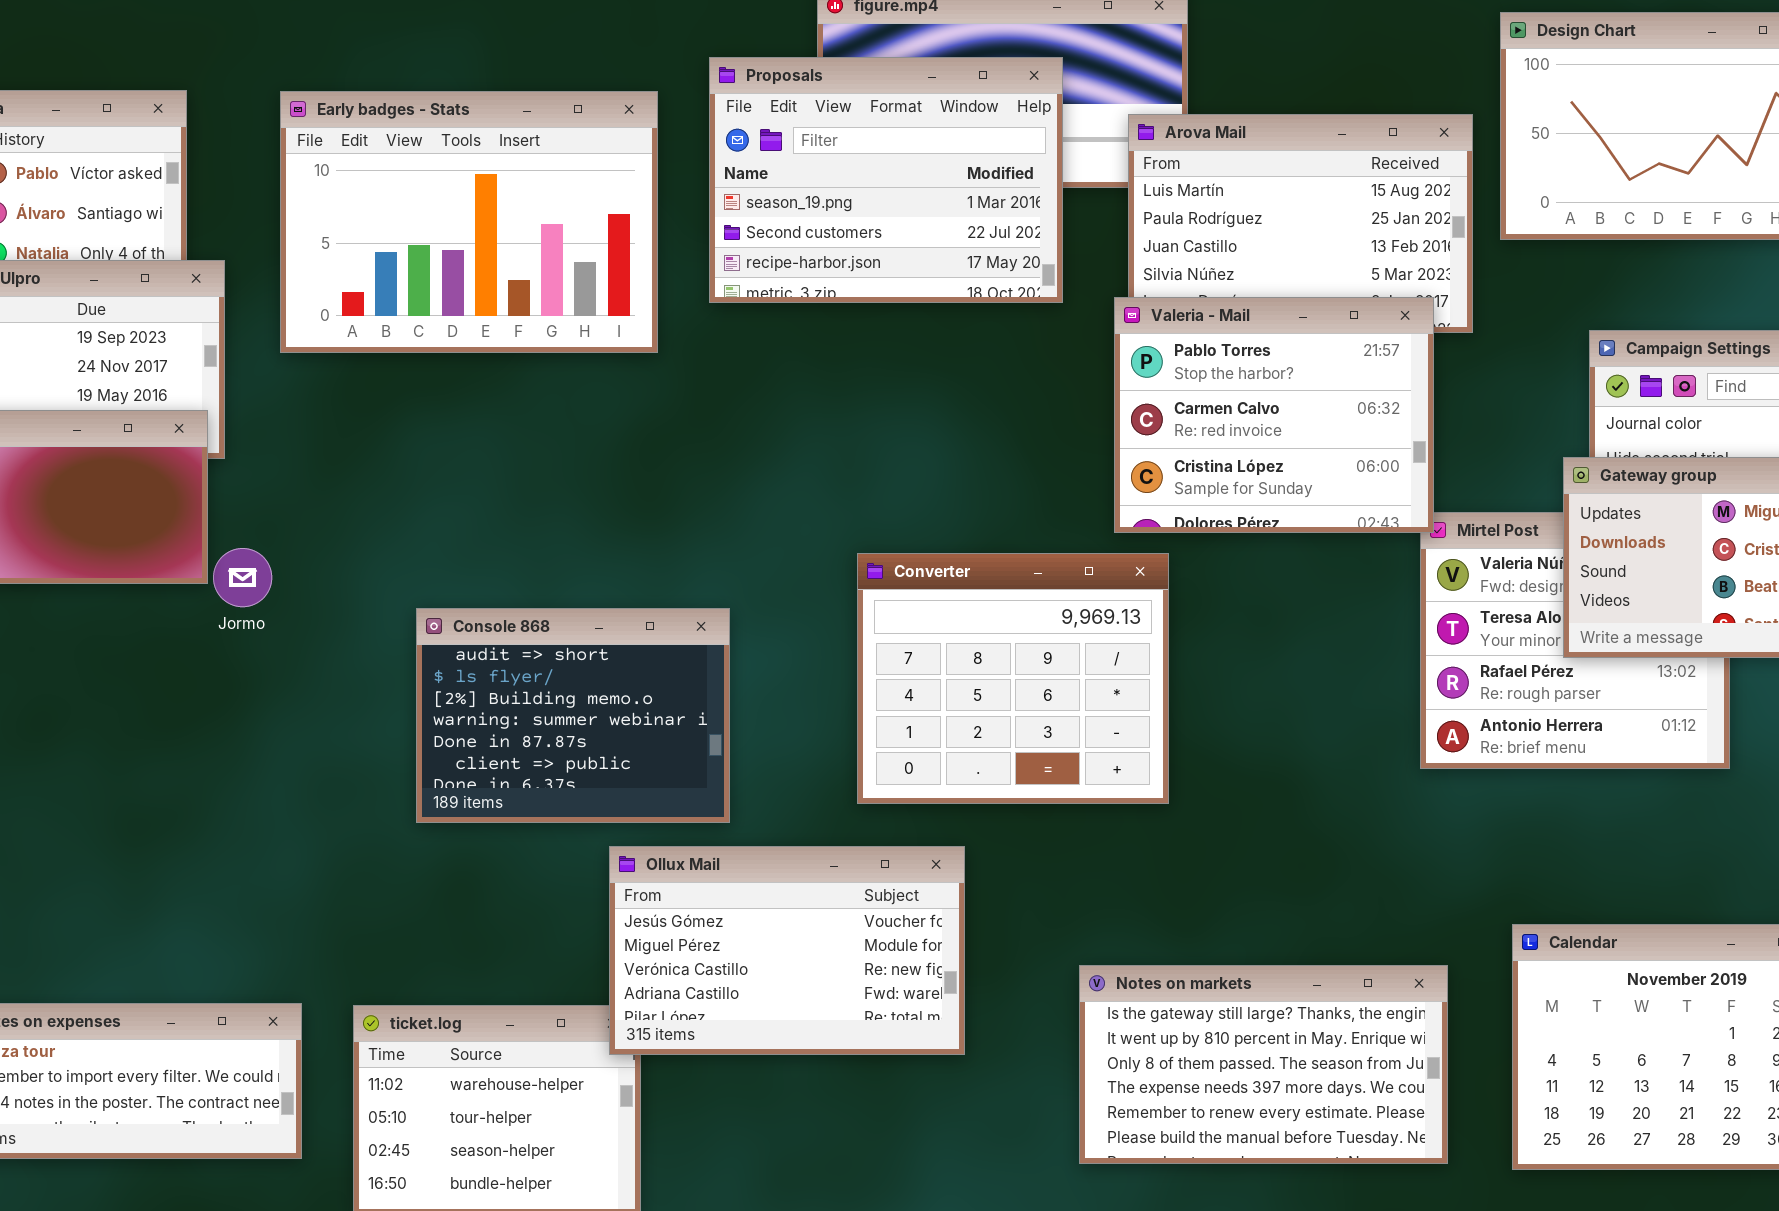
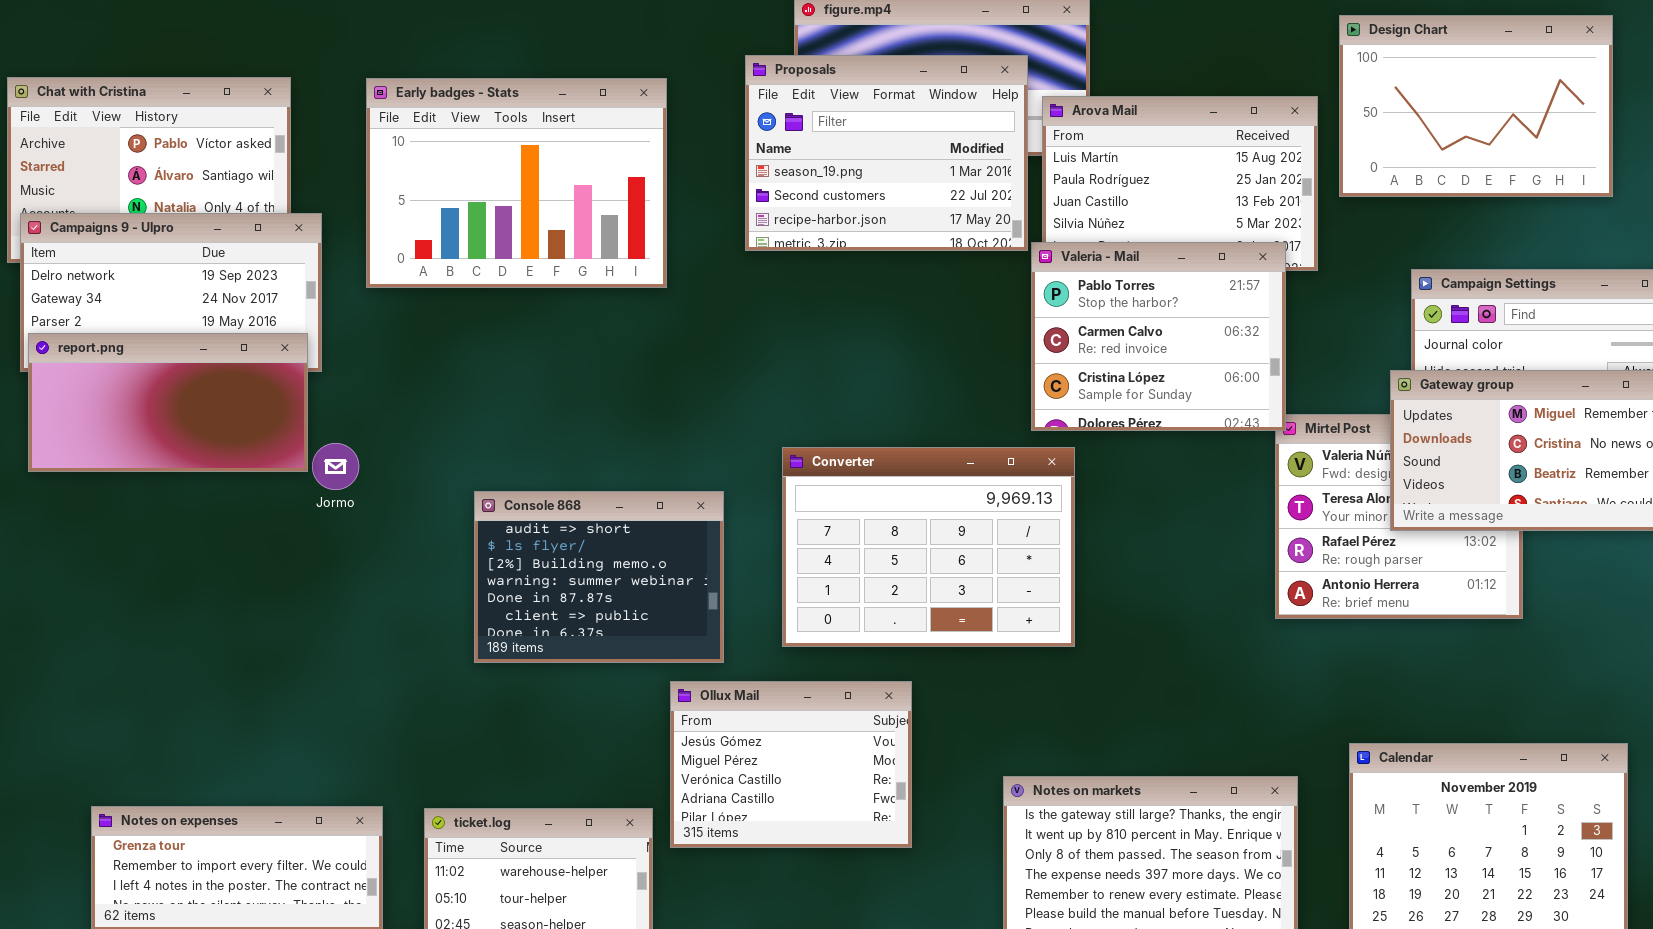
Proposals: [709,57,1063,303] -> [745,55,1028,251], moved
Converter: [857,553,1169,804] -> [782,447,1075,647], resized
Ollux Mail: [609,846,965,1055] -> [670,681,912,848], resized

